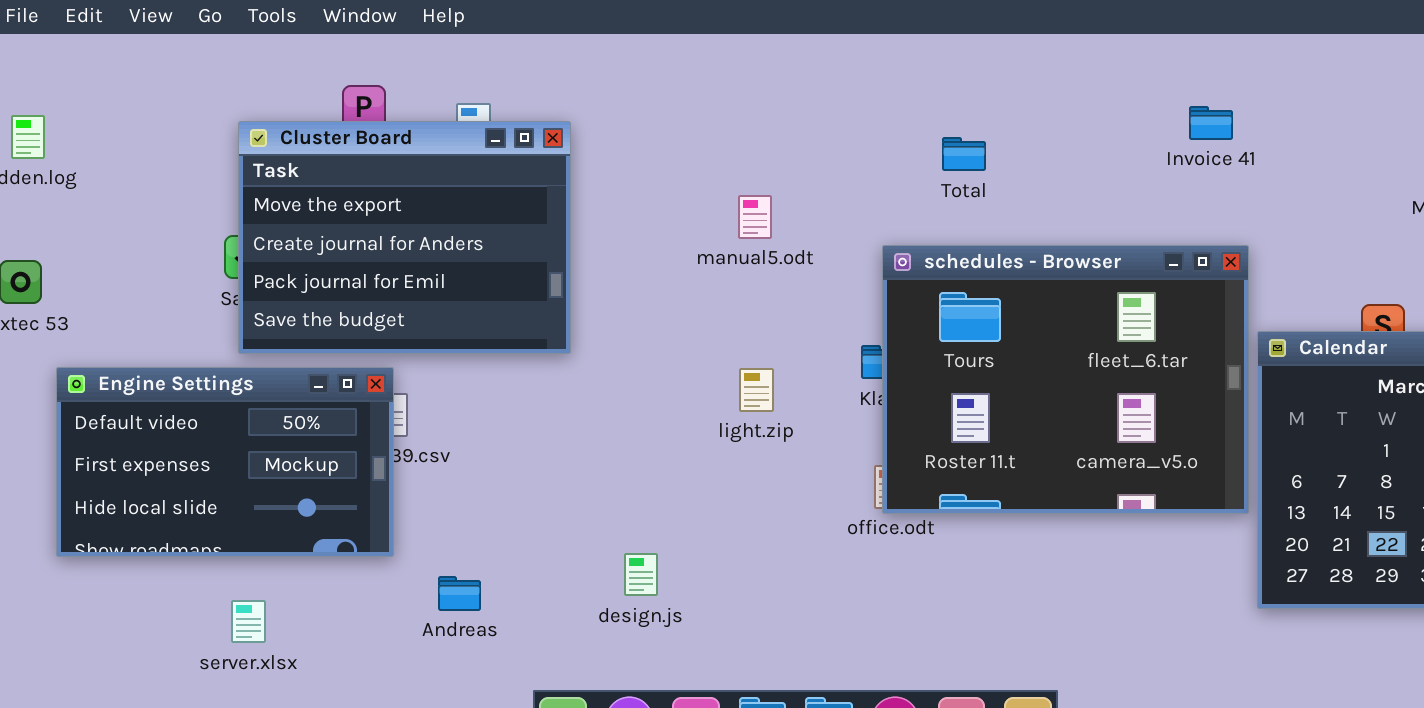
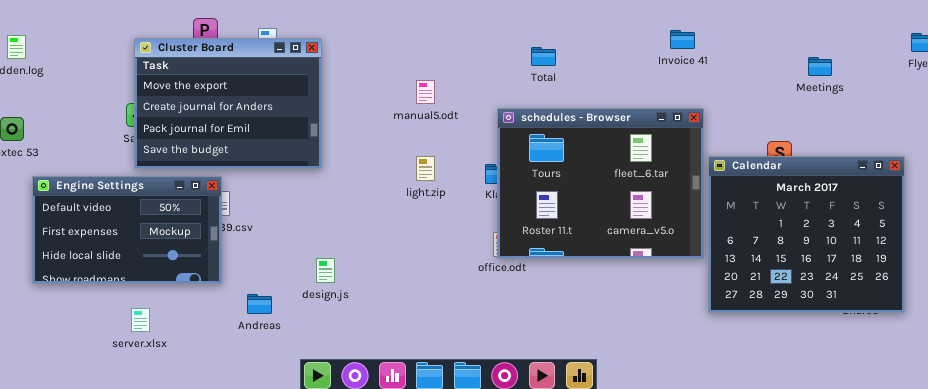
light.zip: [739,368,774,412] -> [416,156,435,181], moved
design.js: [624,553,658,596] -> [316,258,335,283], moved

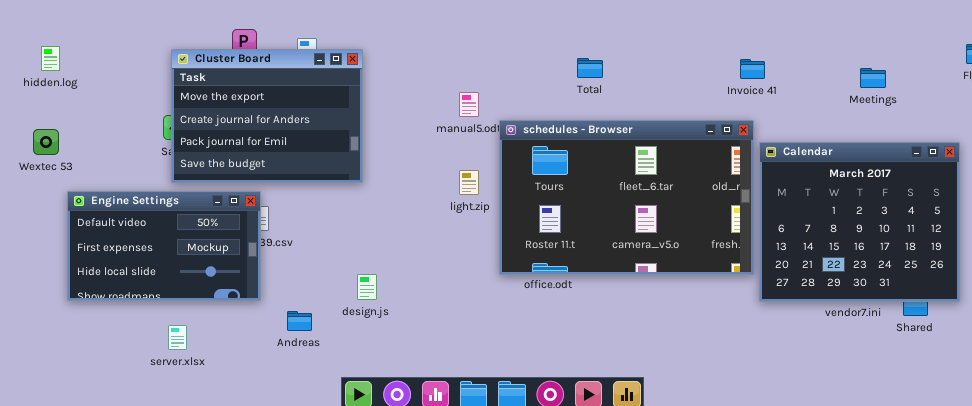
Invoice 41: [670,30,695,49] -> [740,59,765,79], moved
schedules - Browser: [497,108,704,259] -> [499,120,754,275], resized
Calendar: [708,156,905,313] -> [759,142,960,302], moved

